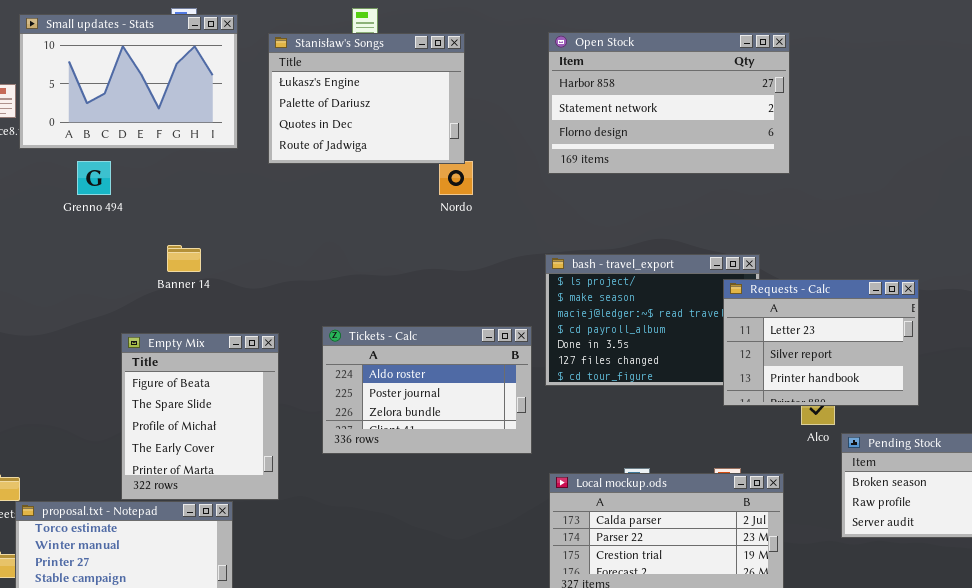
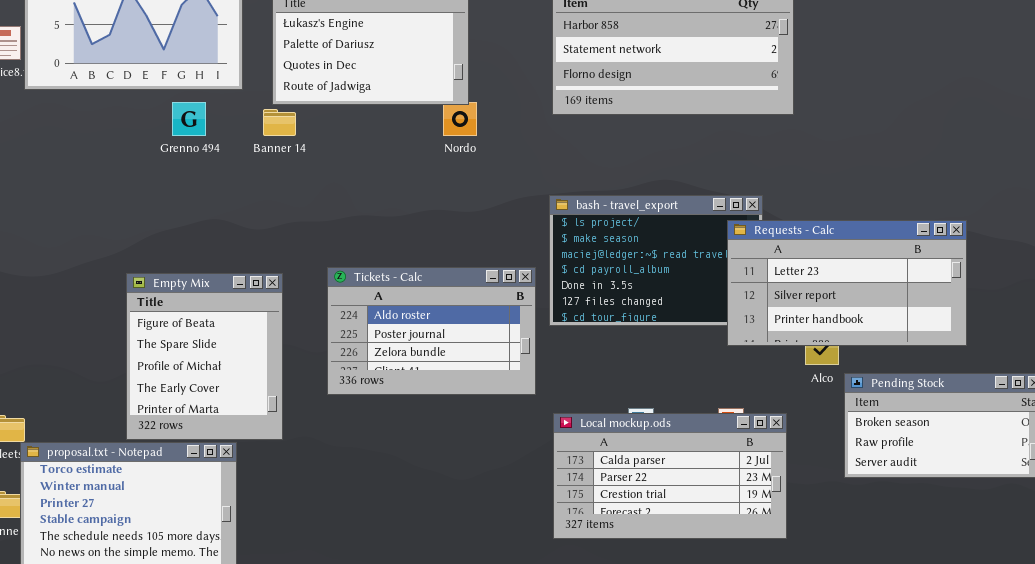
Grenno 494: [77,161,111,195] -> [172,102,206,136], moved
Banner 14: [167,245,201,272] -> [263,109,296,136], moved
Requests - Calc: [723,279,919,406] -> [727,220,967,346], resized

